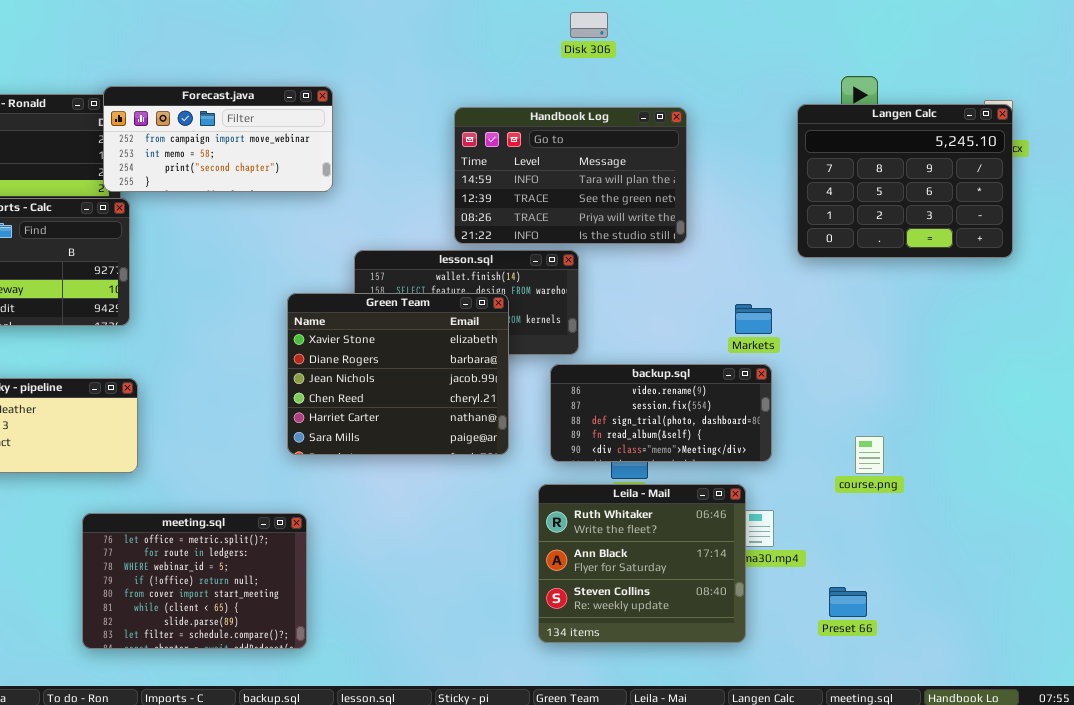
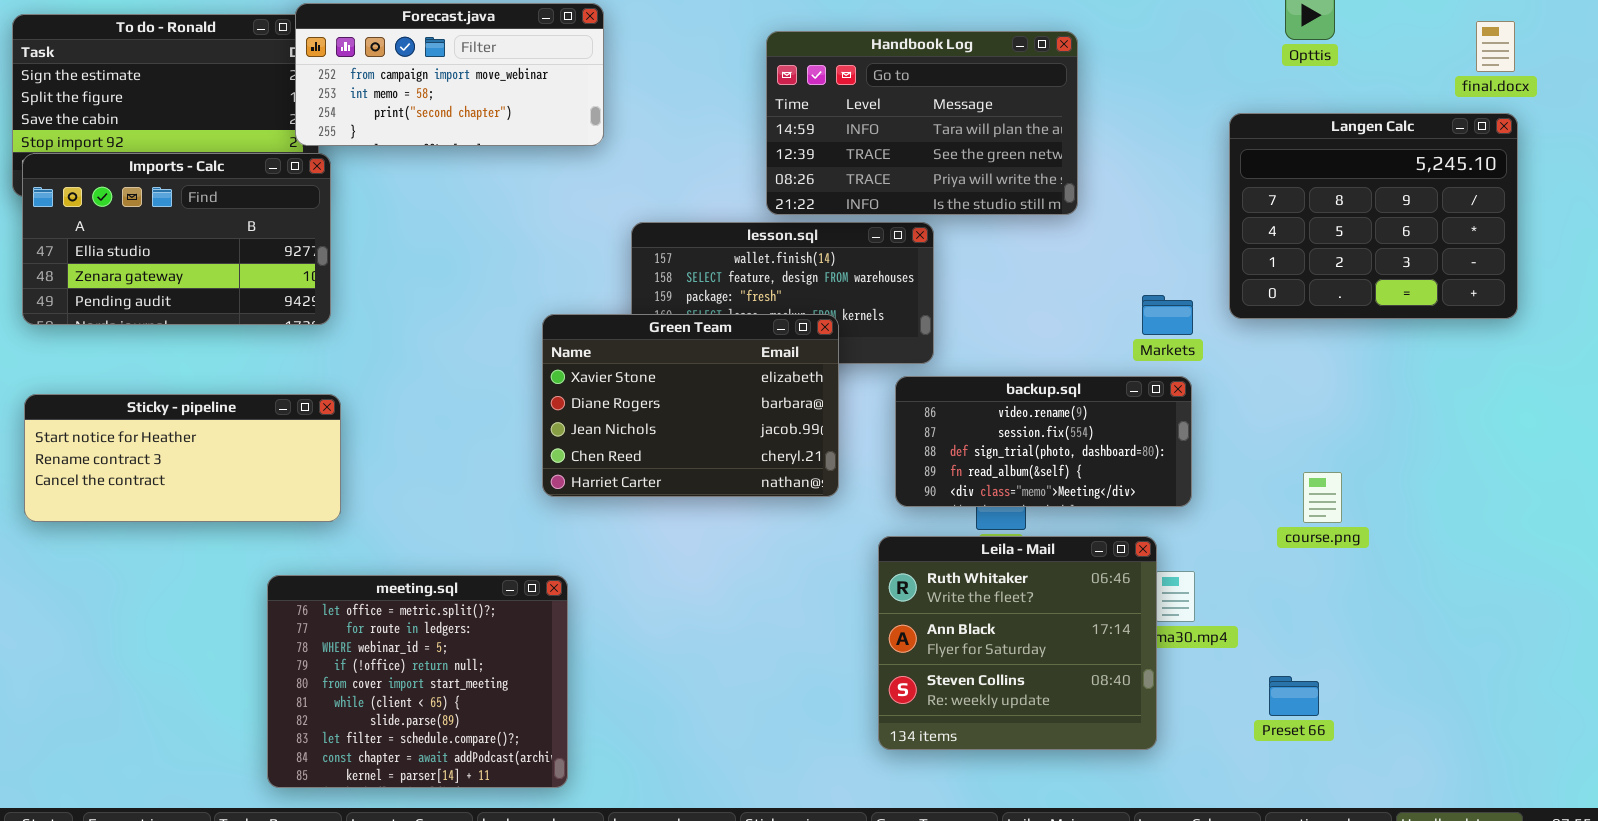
Langen Calc: [797,104,1013,258] -> [1229,113,1518,319], moved
Green Team: [287,293,509,455] -> [542,314,839,497], resized
meeting.sql: [82,513,307,649] -> [267,575,568,788], resized

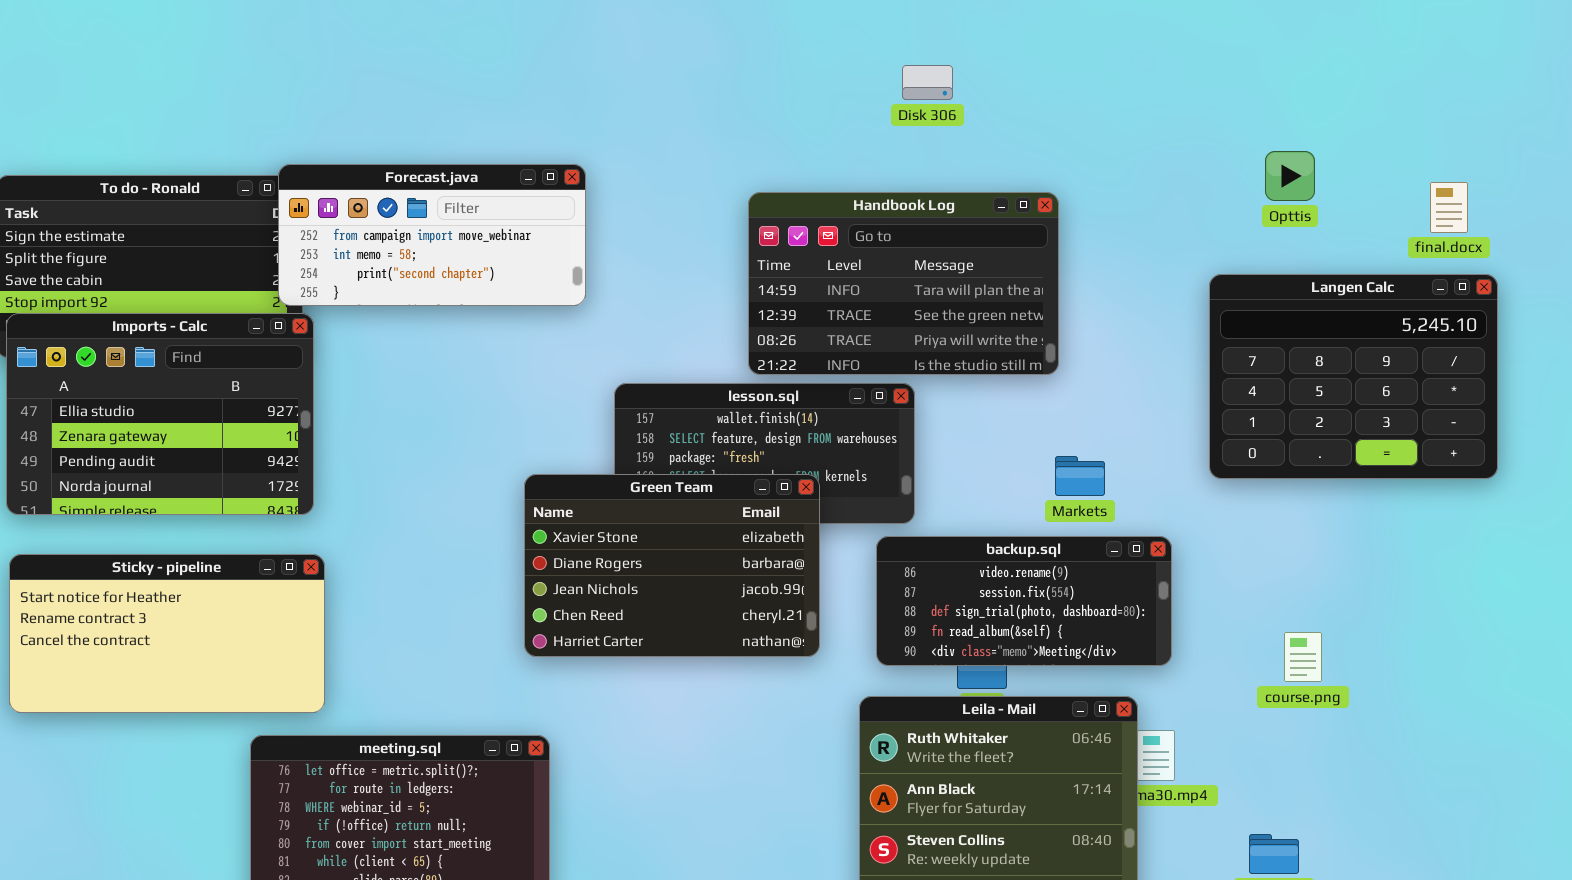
final.docx: [1476,21,1515,72] -> [1430,182,1468,233], moved
Imports - Calc: [22,153,331,325] -> [6,313,314,515], resized
Markets: [1142,295,1193,335] -> [1055,456,1105,496], moved
Sticky - pipeline: [24,394,341,522] -> [9,554,325,713], resized

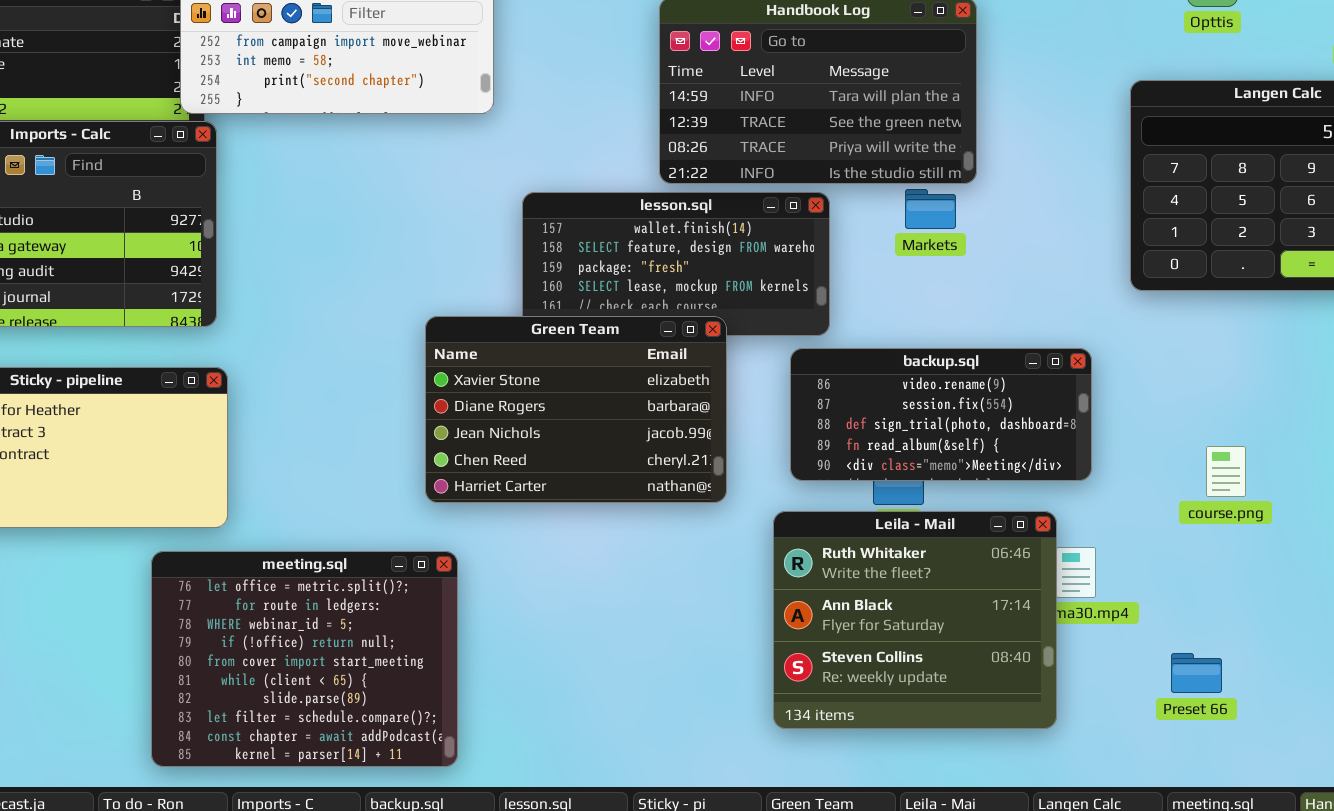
Markets: [1055,456,1105,496] -> [905,189,956,229], moved
Green Team: [524,474,820,657] -> [425,316,727,503], moved

